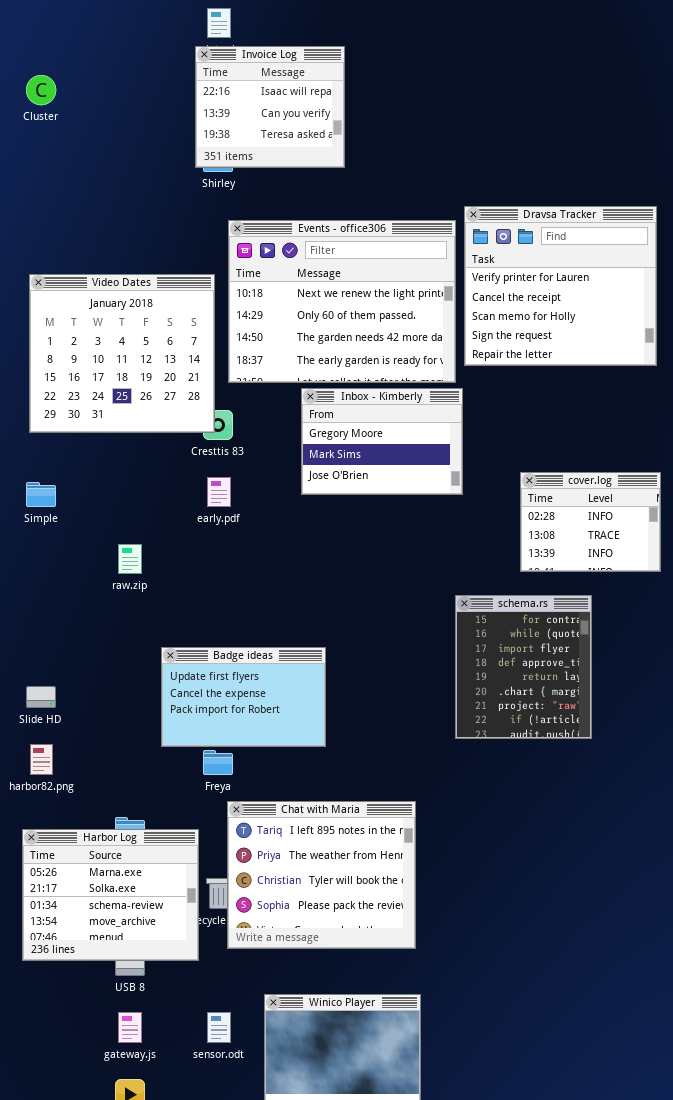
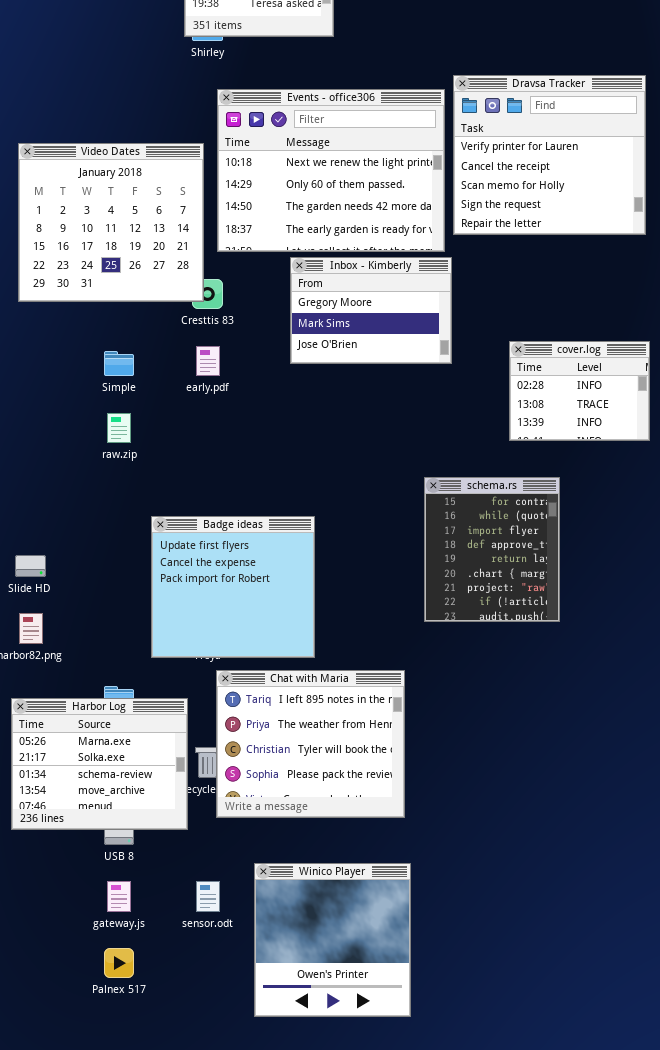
Simple: [26,482,56,507] -> [104,351,134,376], moved
schema.rs: [455,595,592,739] -> [424,477,560,622], moved
Badge ideas: [161,647,326,747] -> [151,516,315,658], resized

